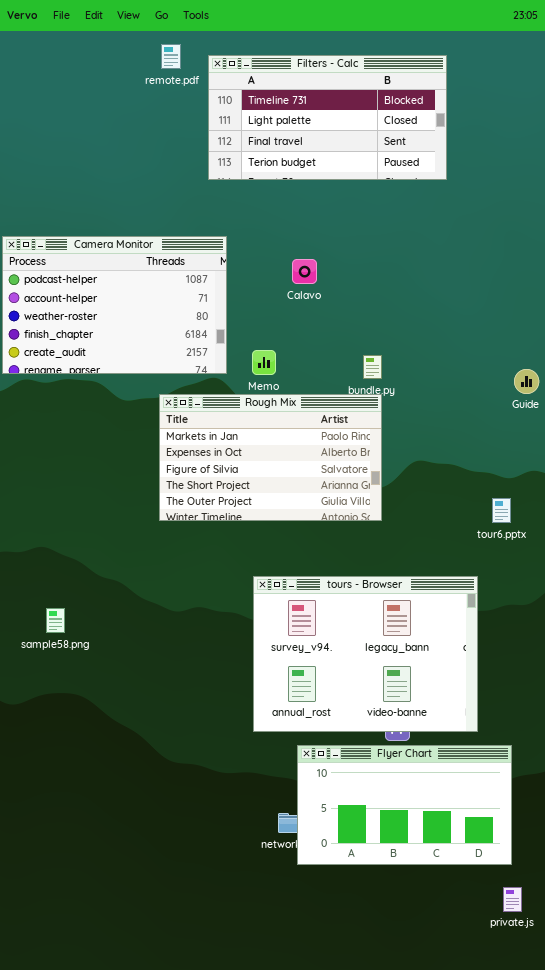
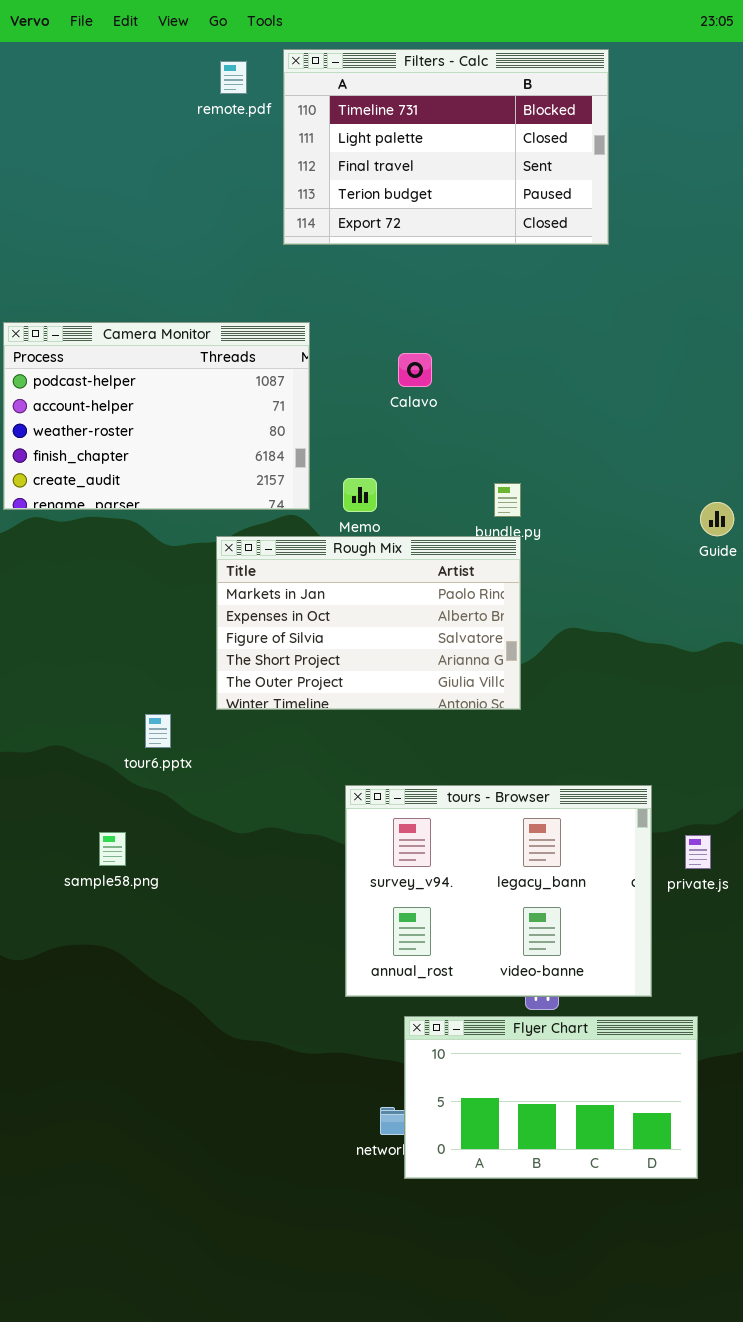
Filters - Calc: [208,55,447,180] -> [283,49,609,245], resized
tour6.pptx: [492,498,511,523] -> [145,714,171,748], moved
sample58.png: [46,608,65,633] -> [99,832,126,866], moved
private.js: [503,887,522,912] -> [685,835,711,869], moved

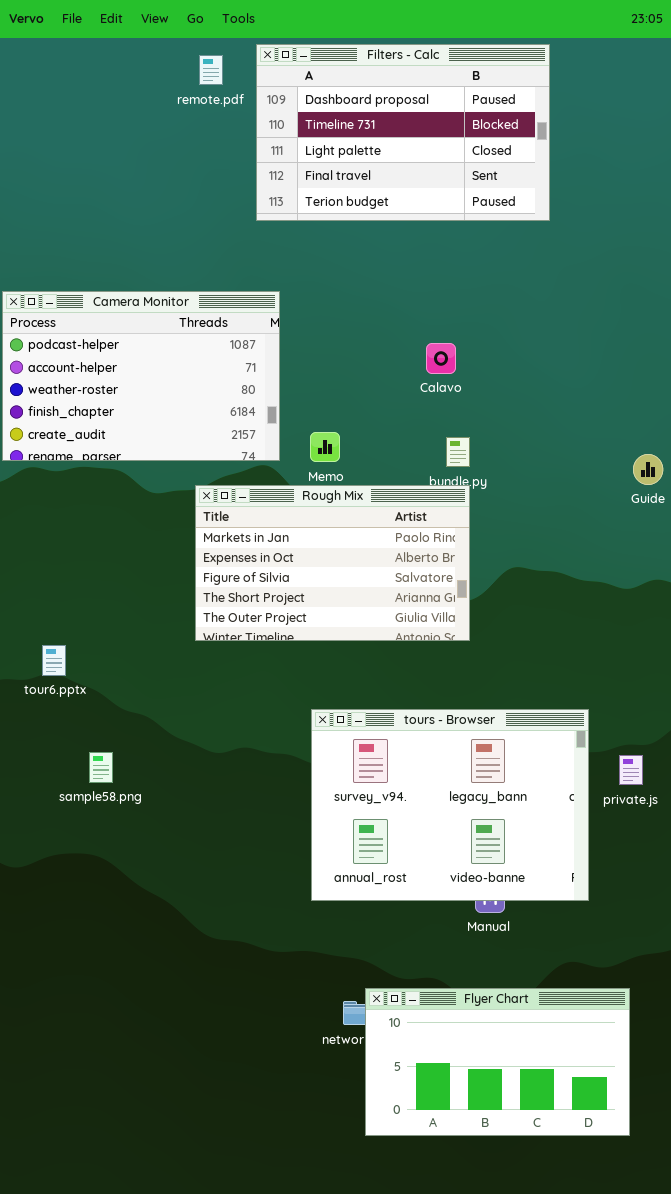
Filters - Calc: [283,49,609,245] -> [256,44,550,221], scrolled up 1 row
Calavo: [398,353,432,387] -> [426,343,456,374], moved
tour6.pptx: [145,714,171,748] -> [42,645,66,676], moved
Flyer Chart: [404,1016,698,1179] -> [365,988,630,1136], moved

